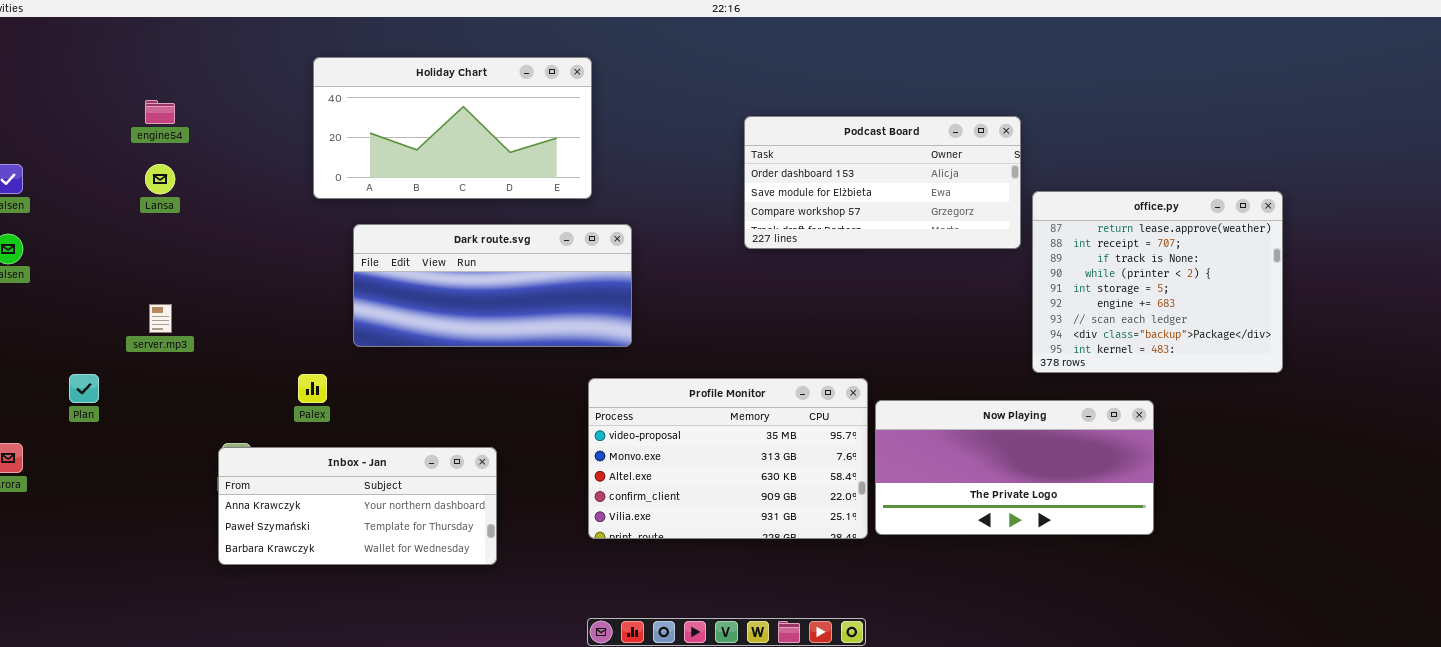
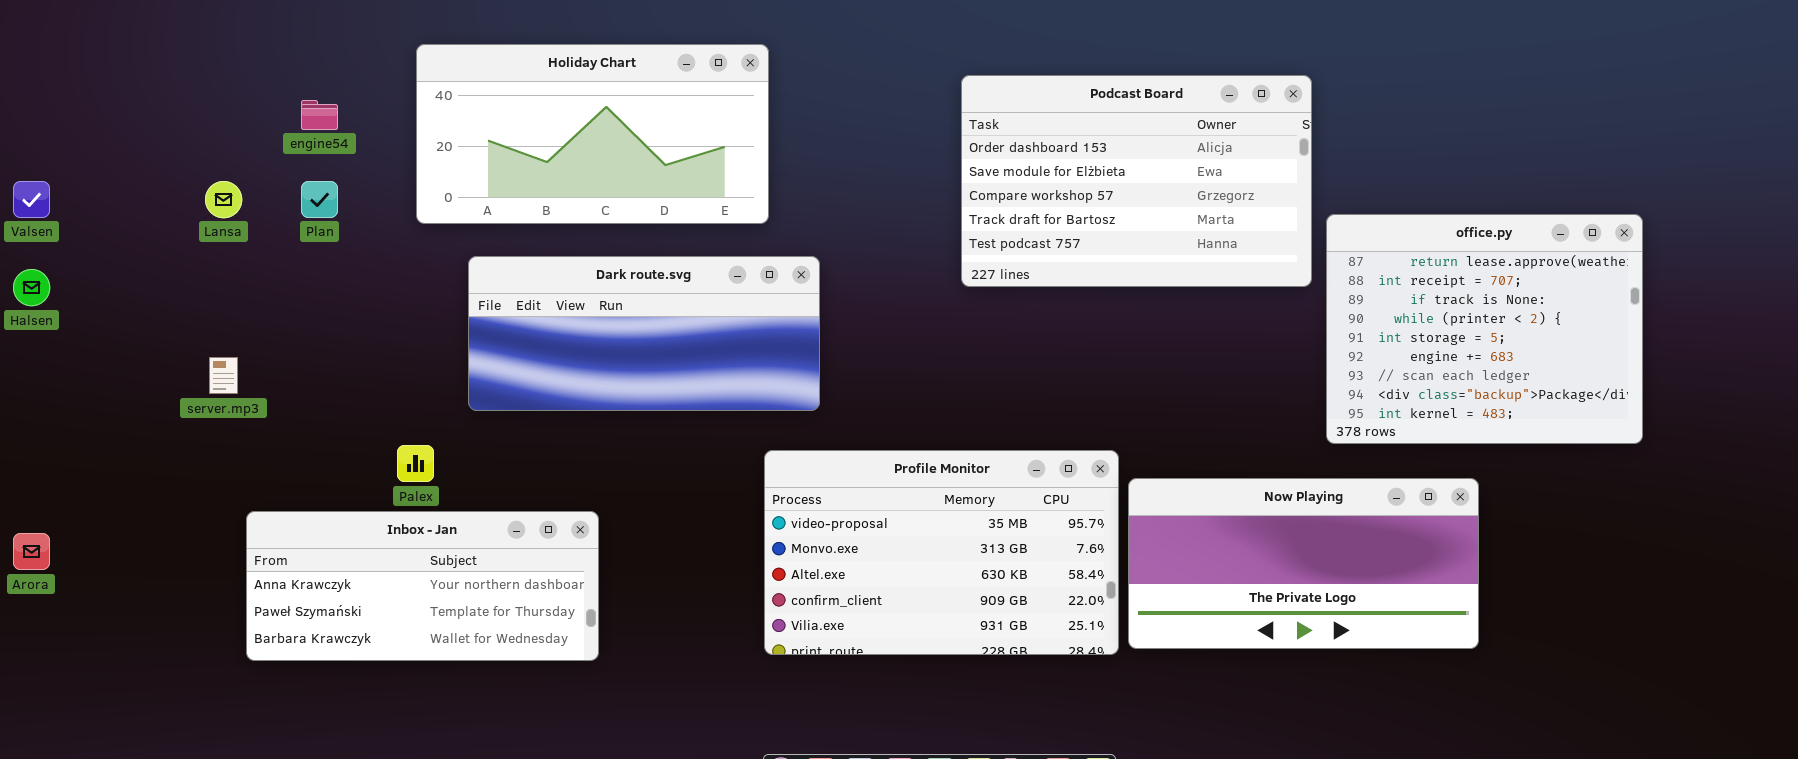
engine54: [145,100,175,124] -> [301,100,338,130], moved
Podcast Board: [744,116,1021,249] -> [961,75,1312,287], resized
Plan: [69,374,99,403] -> [301,181,338,218], moved
Inbox - Jan: [218,447,497,565] -> [246,511,599,661], moved

